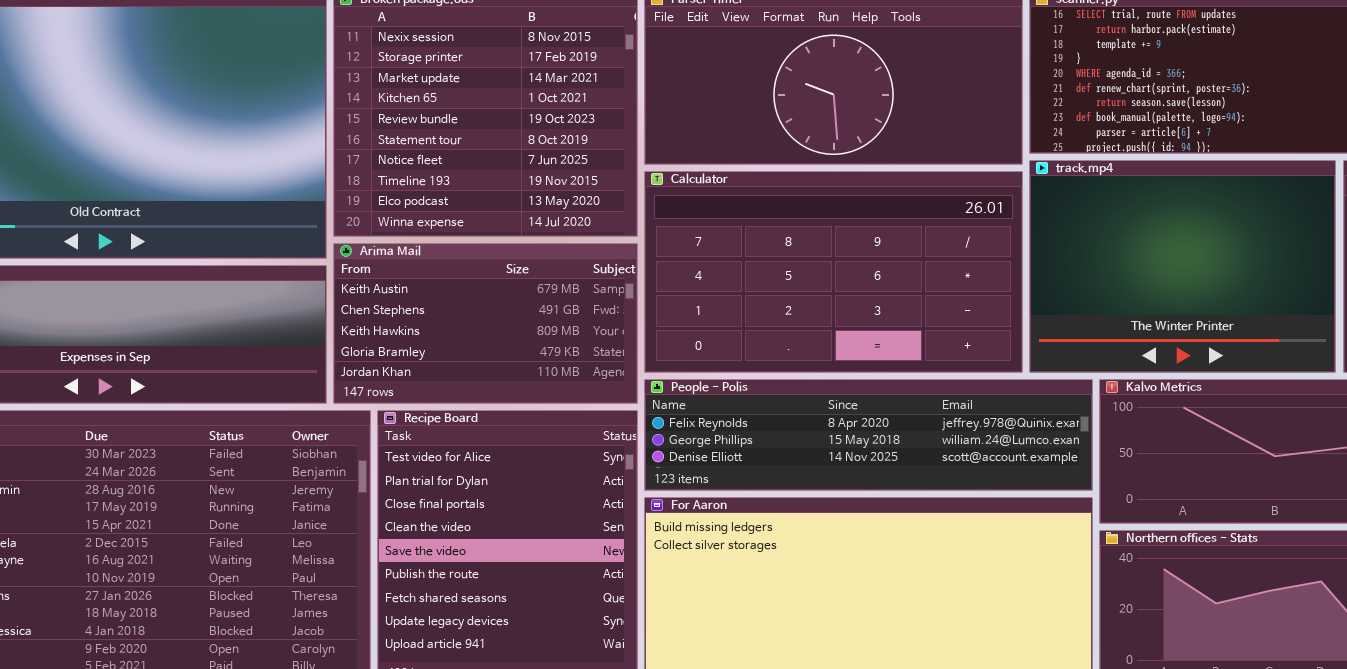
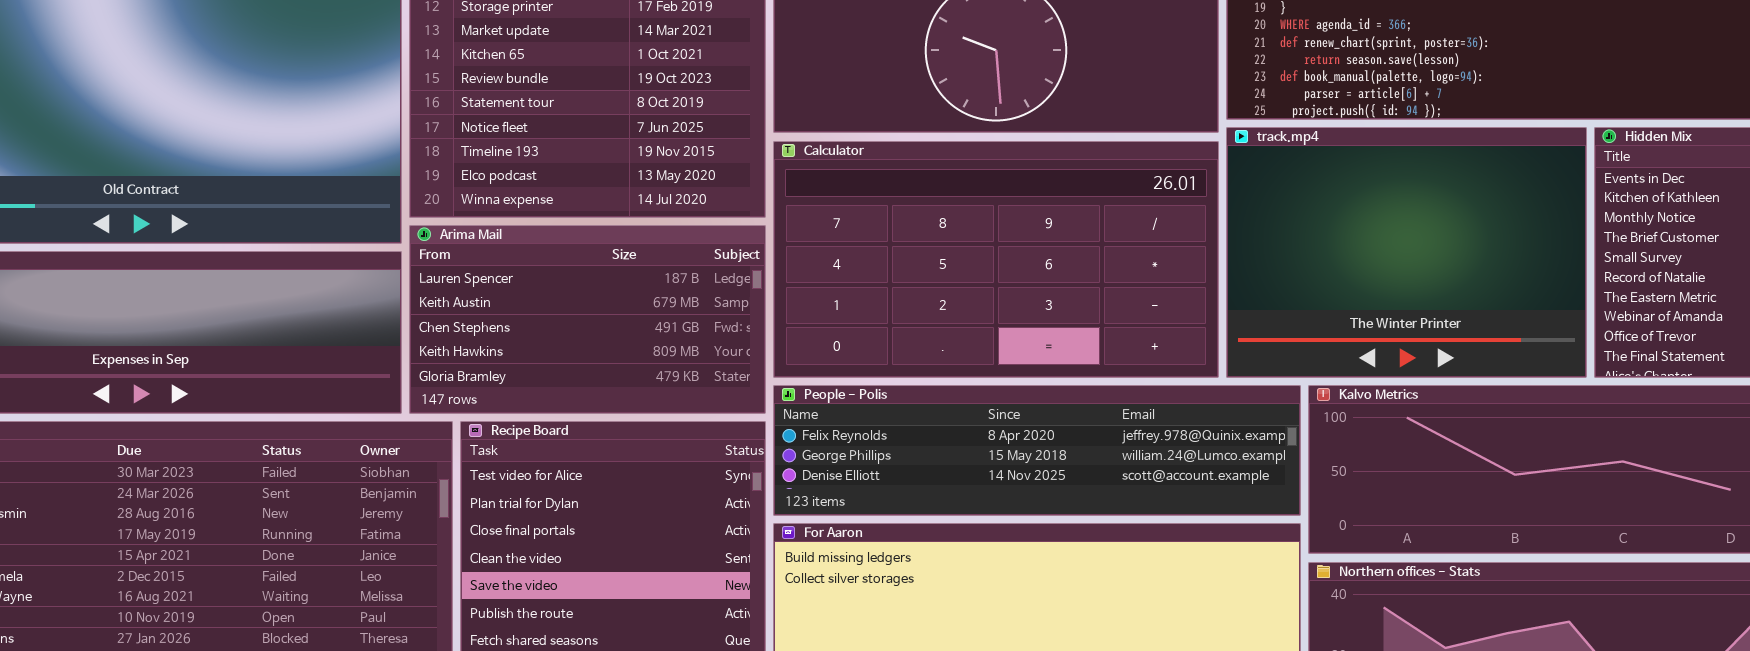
Arima Mail: [333,243,638,404] -> [409,225,766,414], scrolled up 1 row

